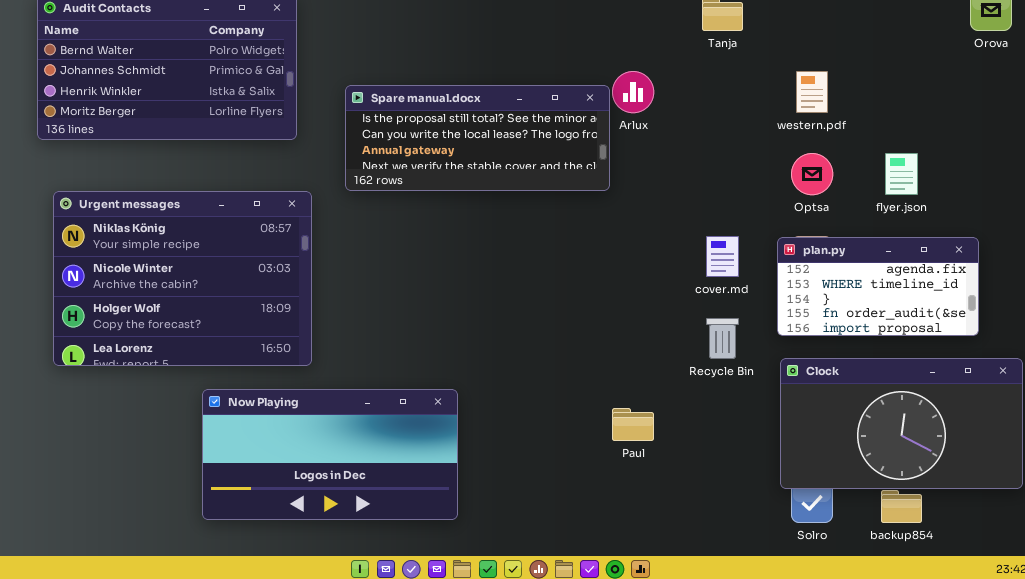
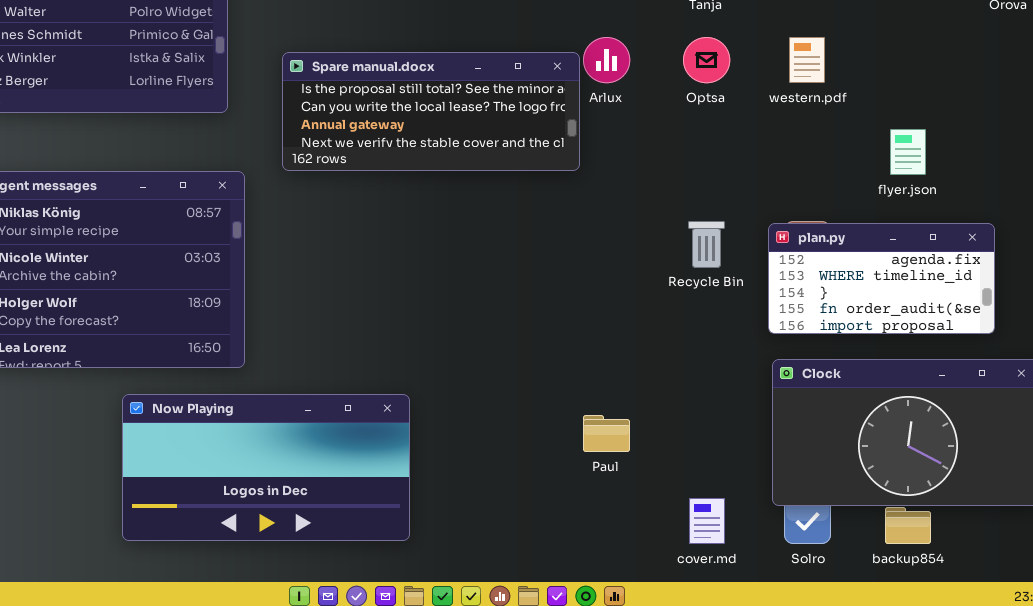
Optsa: [791,153,833,195] -> [683,37,730,83], moved
cover.md: [706,236,739,277] -> [689,498,725,544], moved
Recycle Bin: [706,318,739,359] -> [688,221,725,268], moved

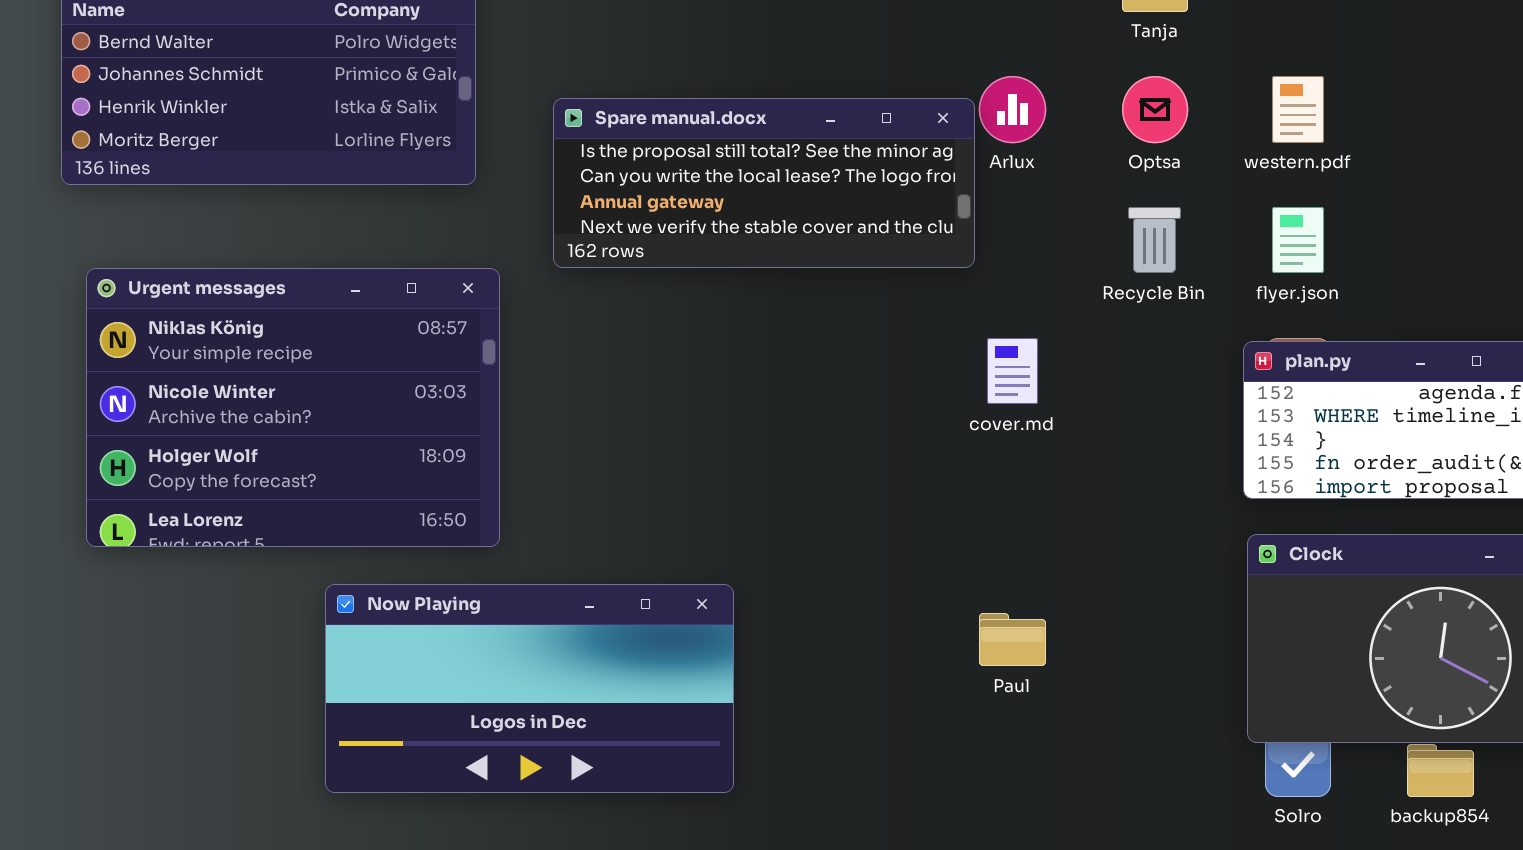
flyer.json: [890,129,926,175] -> [1272,207,1324,273], moved
Recycle Bin: [688,221,725,268] -> [1128,207,1181,273], moved
cover.md: [689,498,725,544] -> [987,338,1038,404], moved

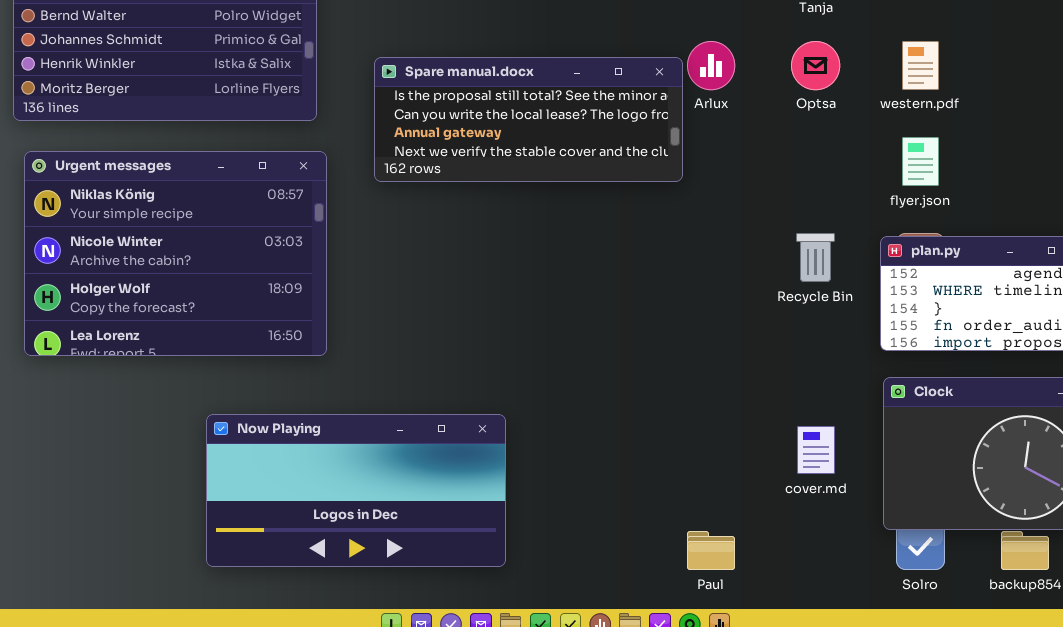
Recycle Bin: [1128,207,1181,273] -> [796,233,835,282], moved
Urgent messages: [86,268,500,547] -> [24,151,327,356], moved
cover.md: [987,338,1038,404] -> [797,426,835,474], moved
Paul: [979,613,1046,666] -> [687,531,735,570], moved

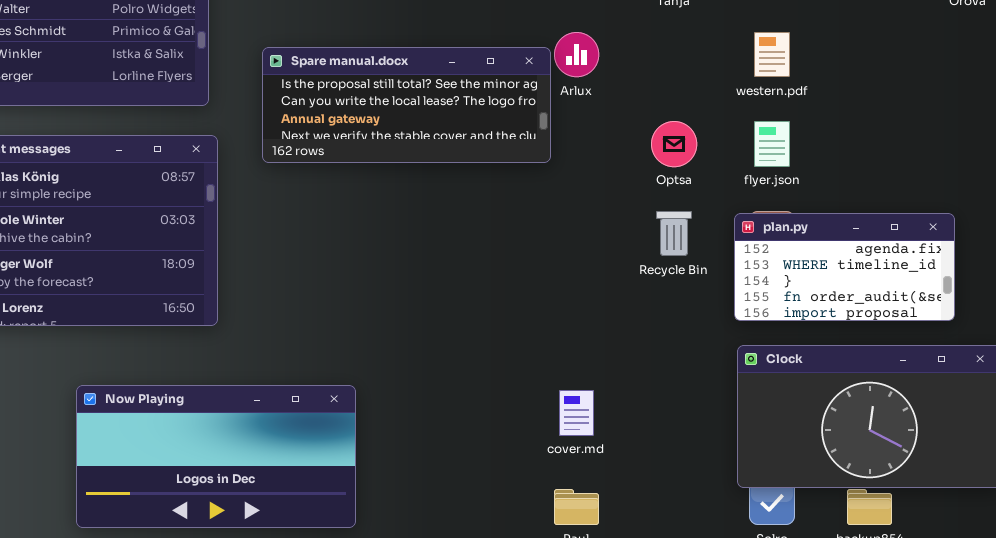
Optsa: [791,41,840,90] -> [651,121,697,167], moved
Now Playing: [206,414,506,567] -> [76,385,356,528], moved
cover.md: [797,426,835,474] -> [559,390,594,436], moved

